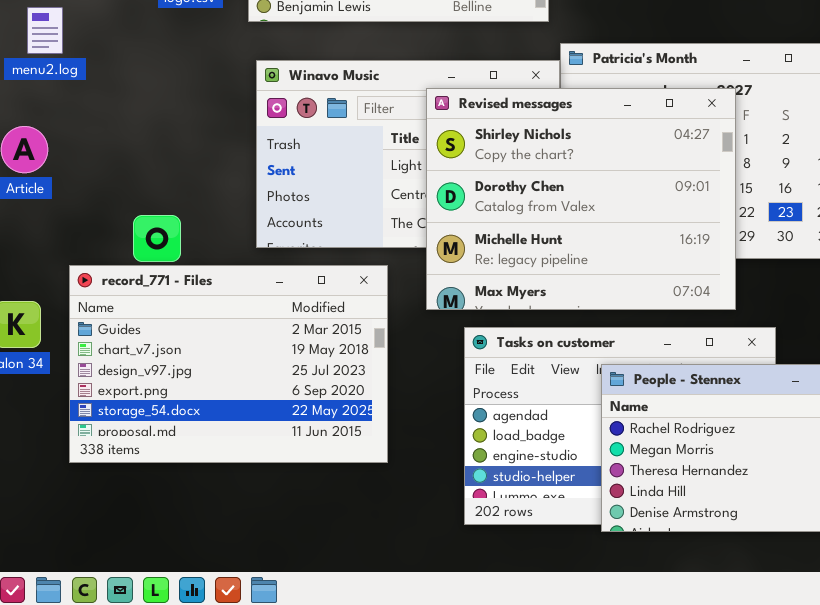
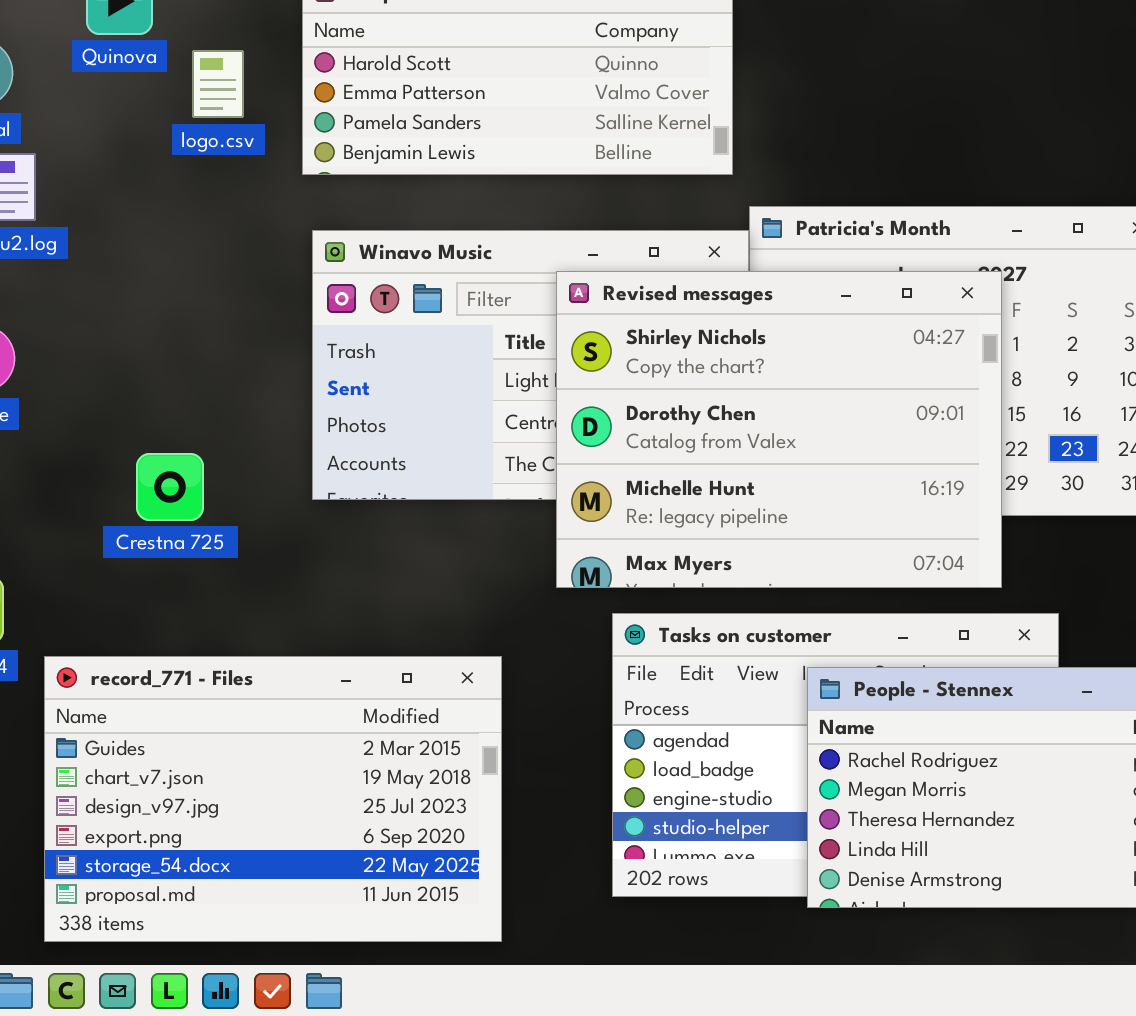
record_771 - Files: [69,265,388,463] -> [44,656,502,942], moved

